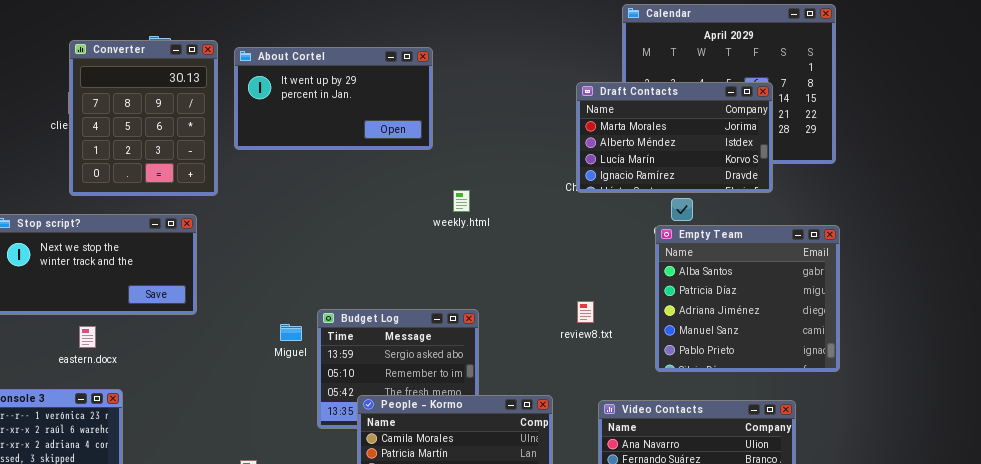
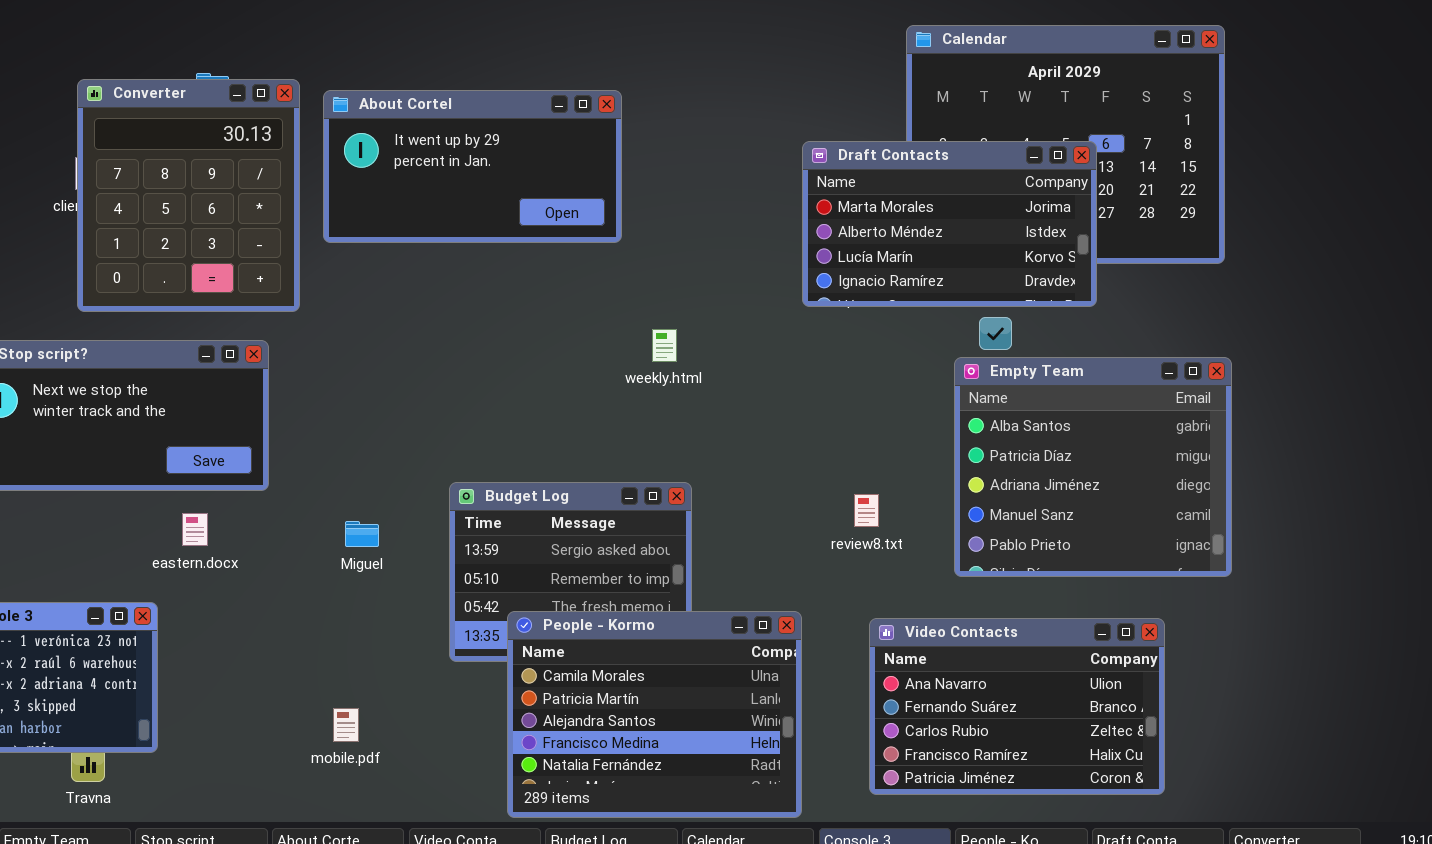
Draft Contacts: [576,82,773,193] -> [802,141,1097,307], moved
weekly.html: [453,190,470,212] -> [652,329,677,362], moved
review8.txt: [577,301,594,323] -> [854,494,879,527], moved
Miguel: [280,324,302,341] -> [345,521,379,547], moved
eastern.docx: [79,326,96,348] -> [182,513,208,546], moved

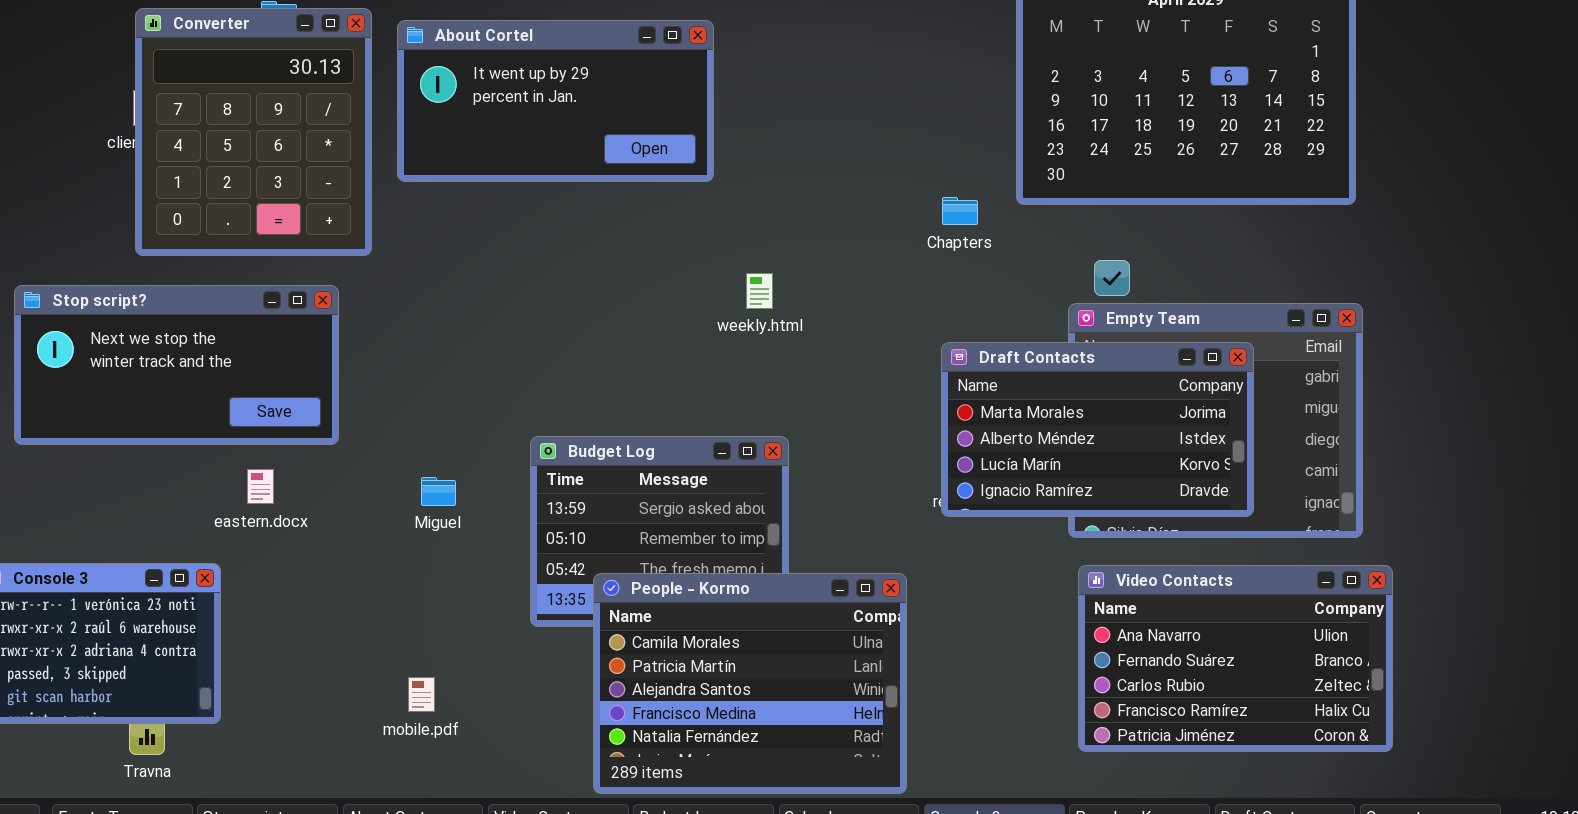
Draft Contacts: [802,141,1097,307] -> [941,342,1254,517], moved
Video Contacts: [869,618,1165,795] -> [1078,565,1393,752], moved

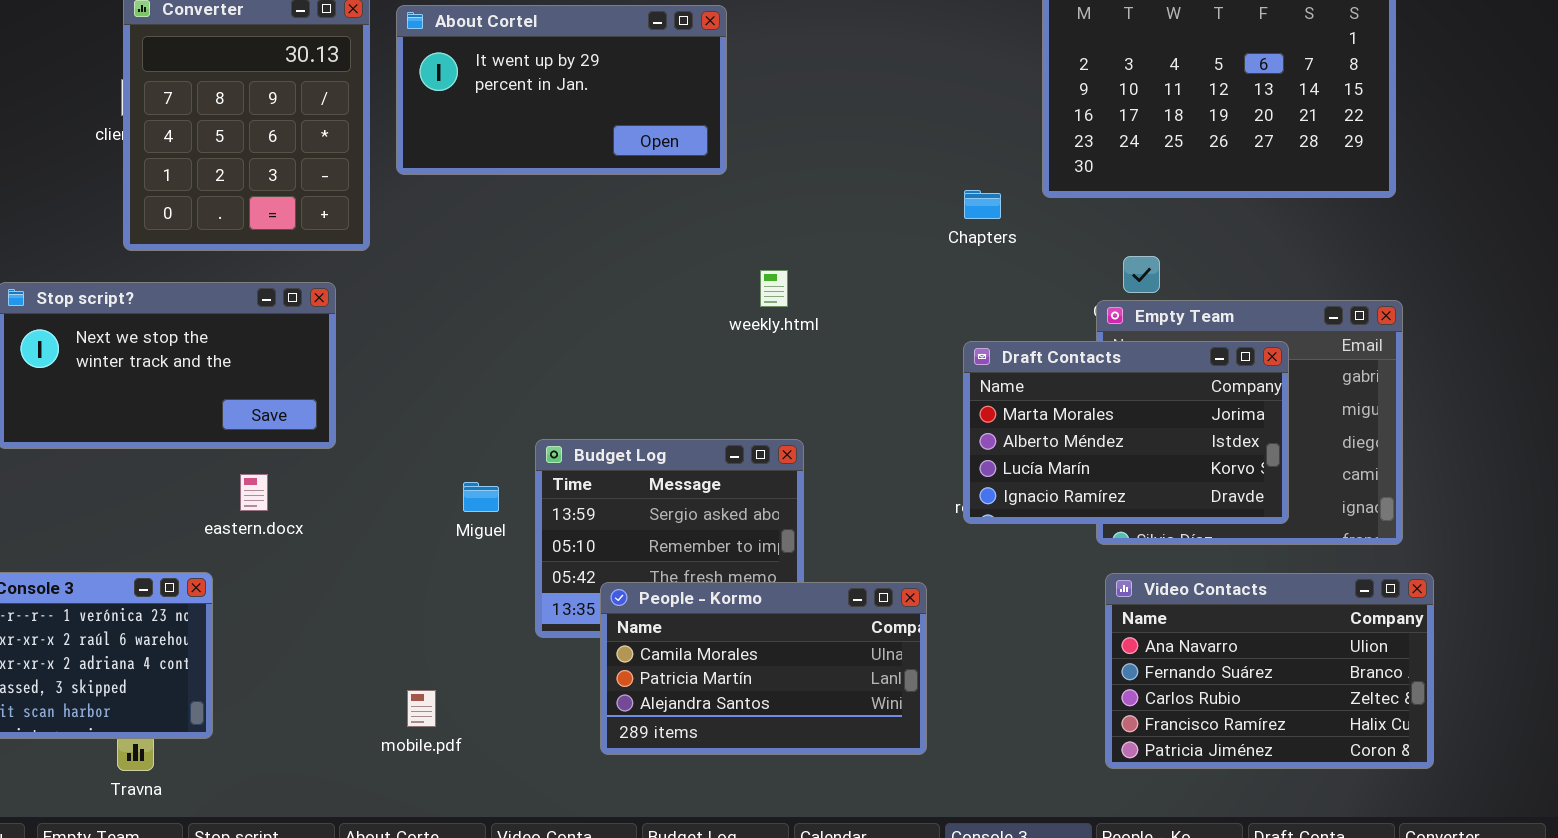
Miguel: [421,477,456,506] -> [463,482,499,512], moved
People - Kormo: [593,573,907,794] -> [600,582,927,755], resized

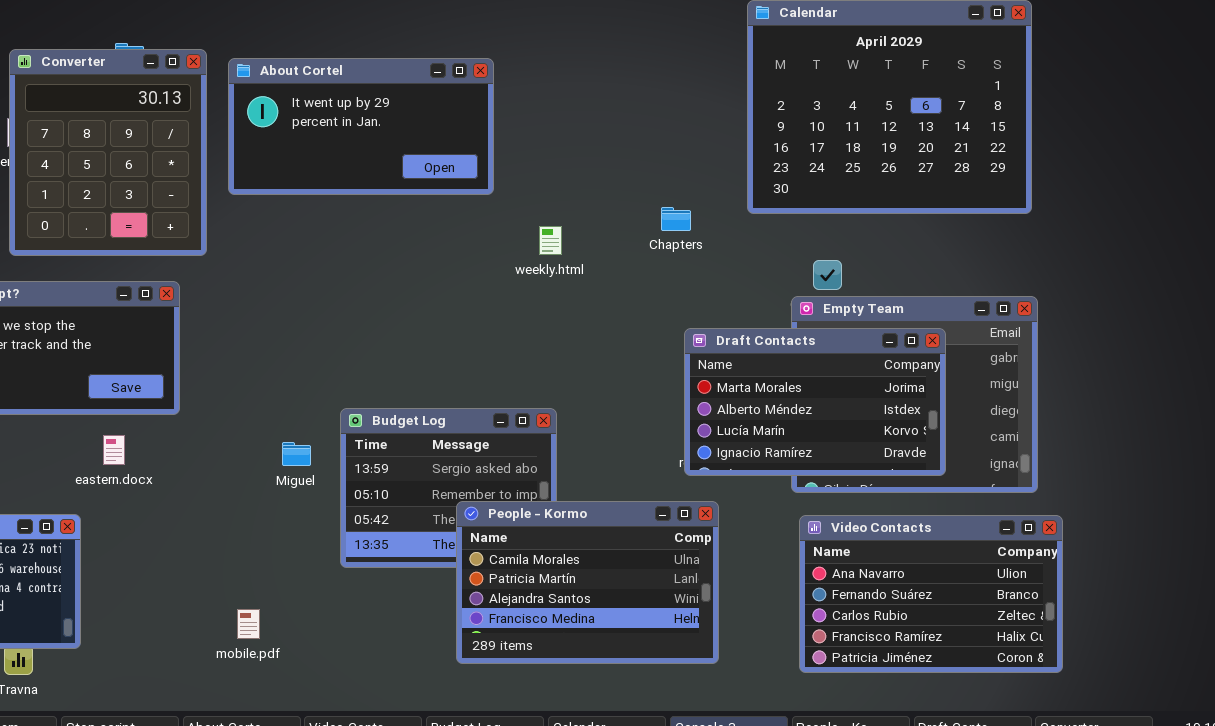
Chapters: [964,190,1001,219] -> [661,207,691,231], moved
weekly.html: [760,270,788,307] -> [539,226,562,255], moved
People - Kormo: [600,582,927,755] -> [456,501,719,664], moved, resized

